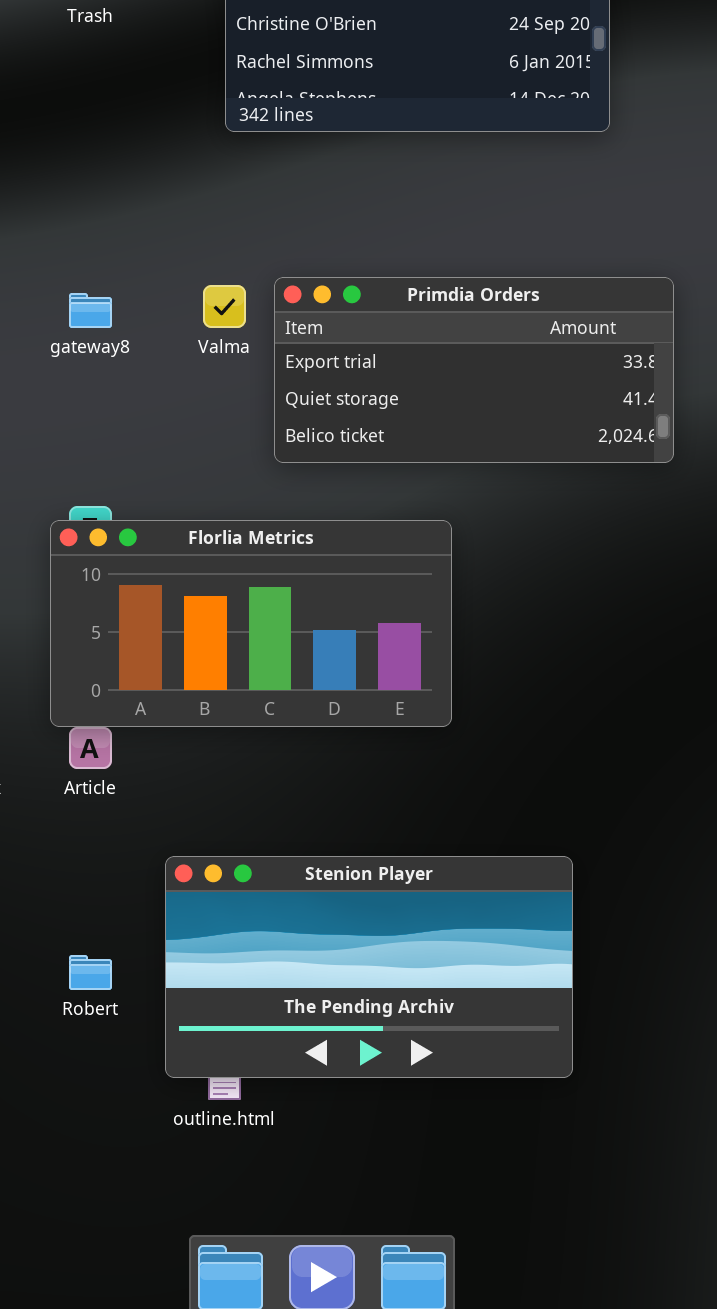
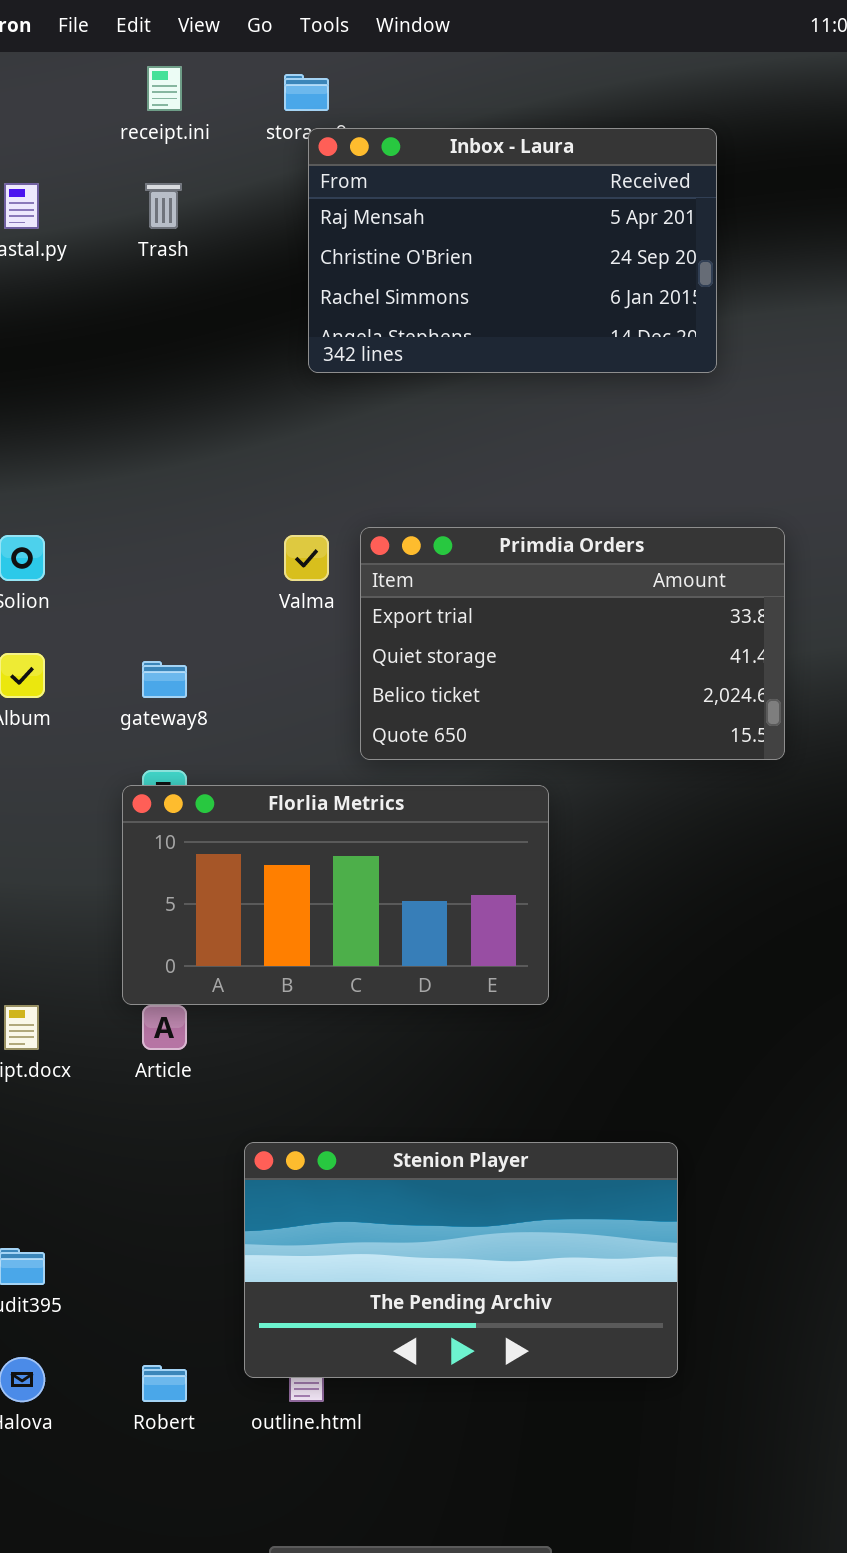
Primdia Orders: [274,277,674,463] -> [360,527,785,760], resized
gateway8: [69,293,112,328] -> [142,661,187,698], moved
Robert: [69,955,112,990] -> [142,1365,187,1402], moved

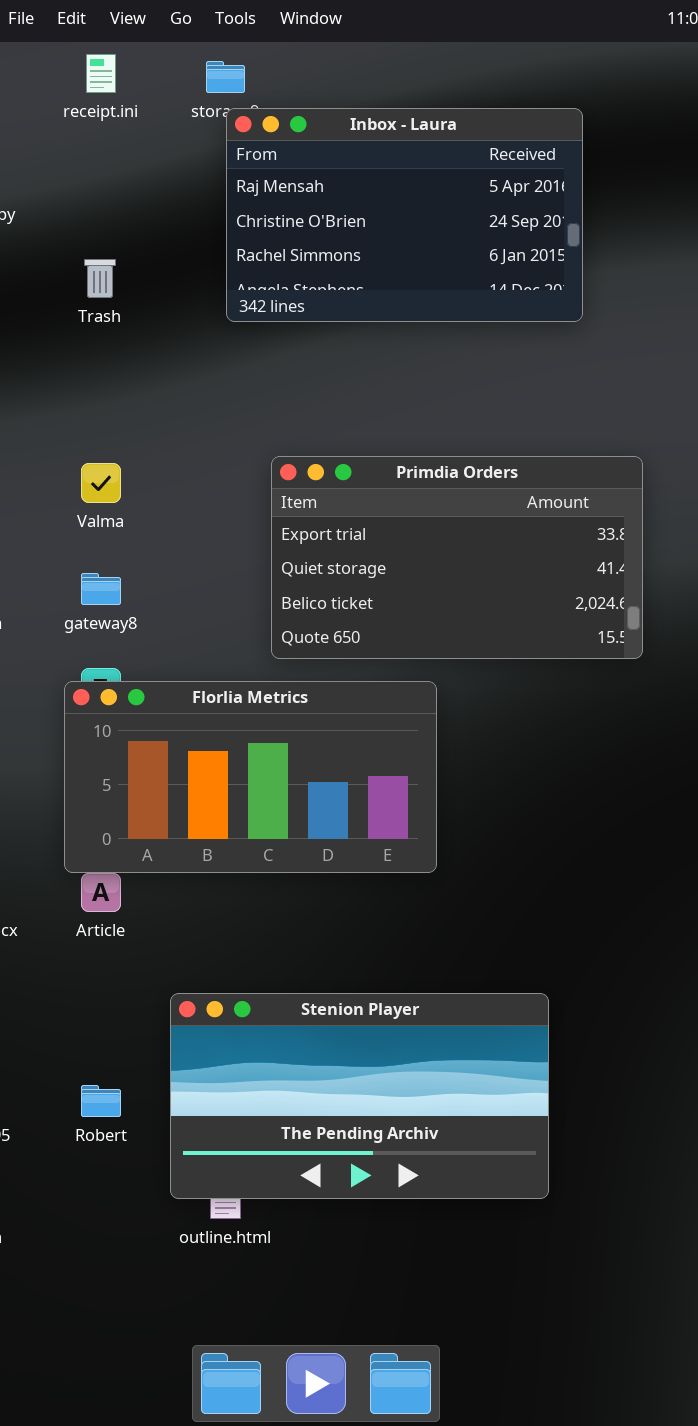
Trash: [145,183,182,229] -> [84,259,116,298], moved
Valma: [284,535,329,581] -> [81,463,121,503], moved
Robert: [142,1365,187,1402] -> [81,1085,121,1117], moved

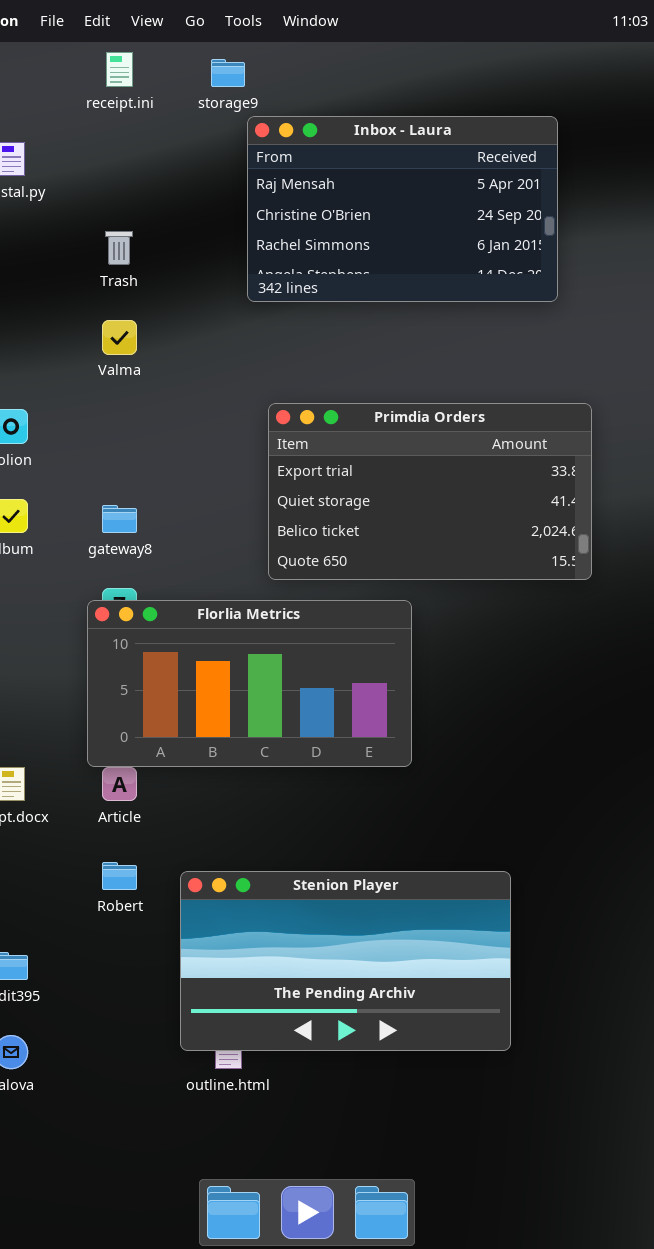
Inbox - Laura: [226,108,583,322] -> [247,116,558,302], moved
Valma: [81,463,121,503] -> [102,320,137,355], moved
Robert: [81,1085,121,1117] -> [102,862,137,890], moved

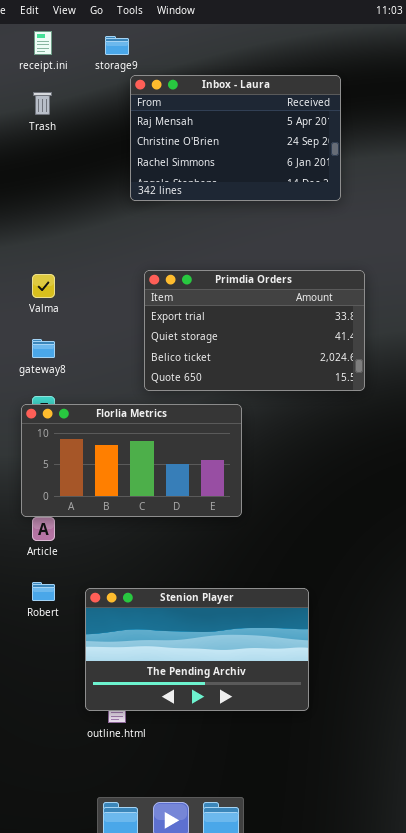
Trash: [105,231,133,265] -> [33,92,52,115], moved
Valma: [102,320,137,355] -> [32,274,55,298], moved

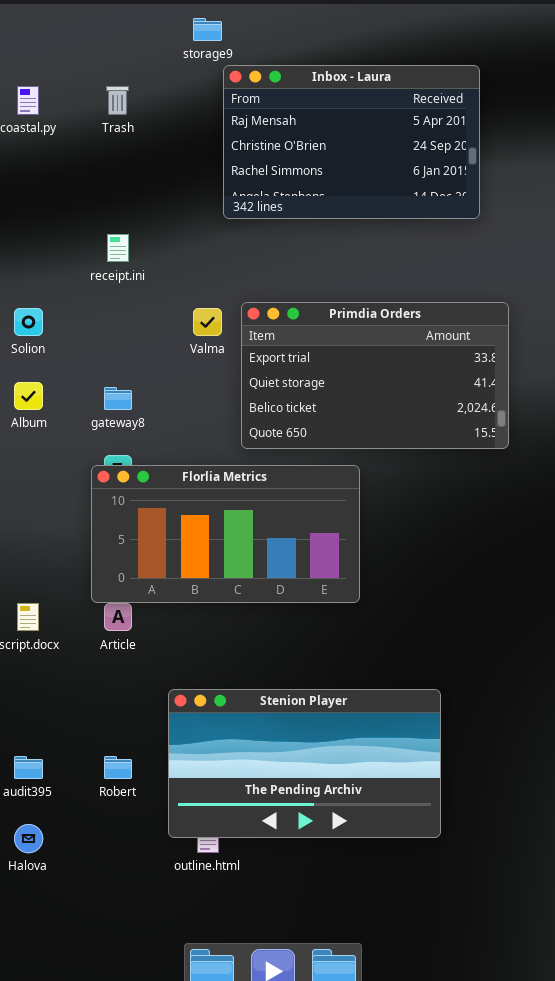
receipt.ini: [34,31,52,55] -> [107,234,129,262], moved
Valma: [32,274,55,298] -> [193,308,222,336], moved
Robert: [32,582,55,601] -> [104,756,132,779], moved

